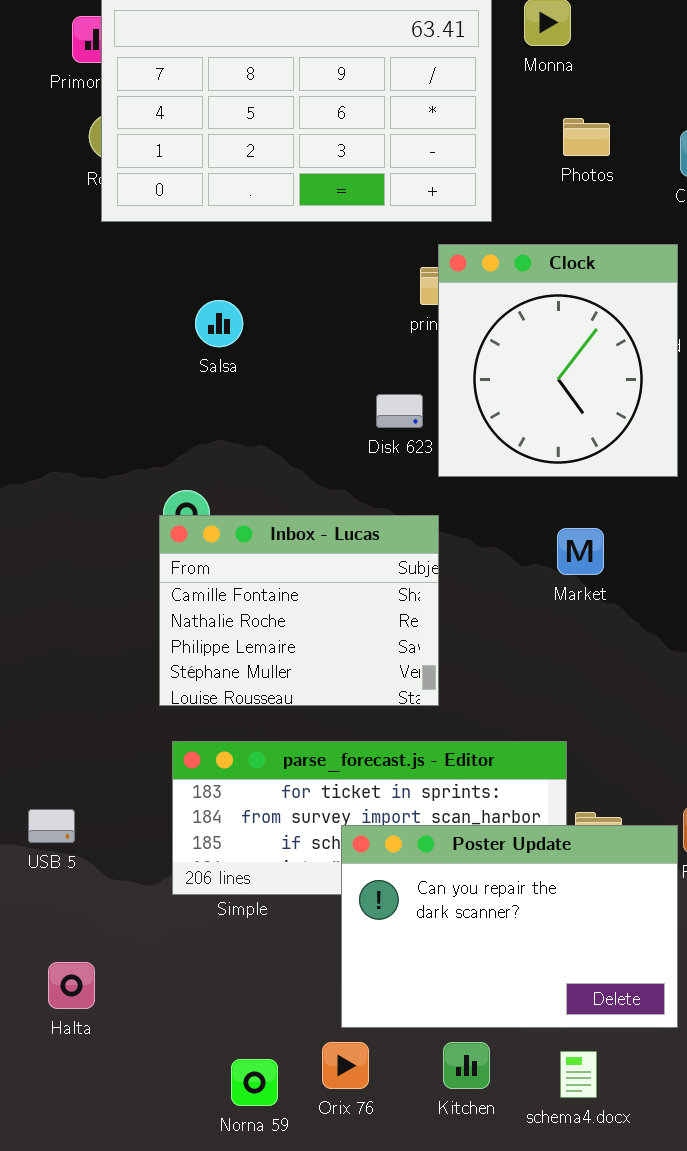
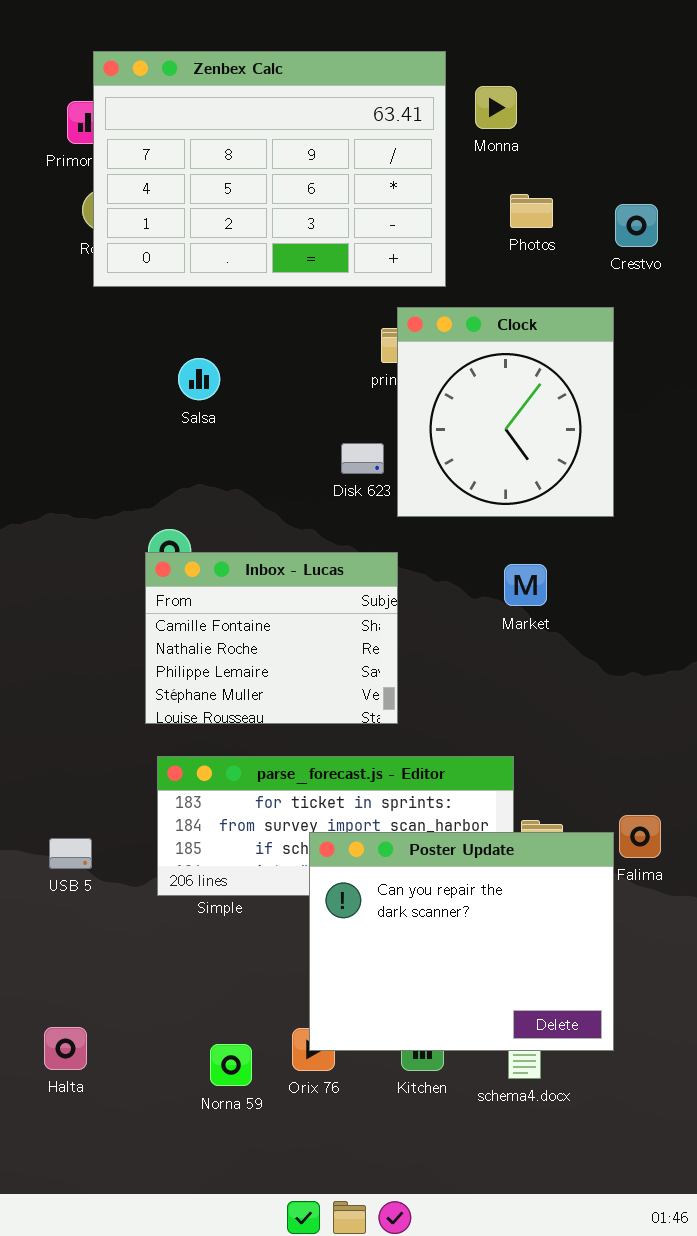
USB 5: [28,809,75,843] -> [49,838,92,869], moved
Poster Update: [341,825,678,1028] -> [309,832,614,1051], resized
Halta: [48,962,95,1009] -> [44,1027,87,1070], moved

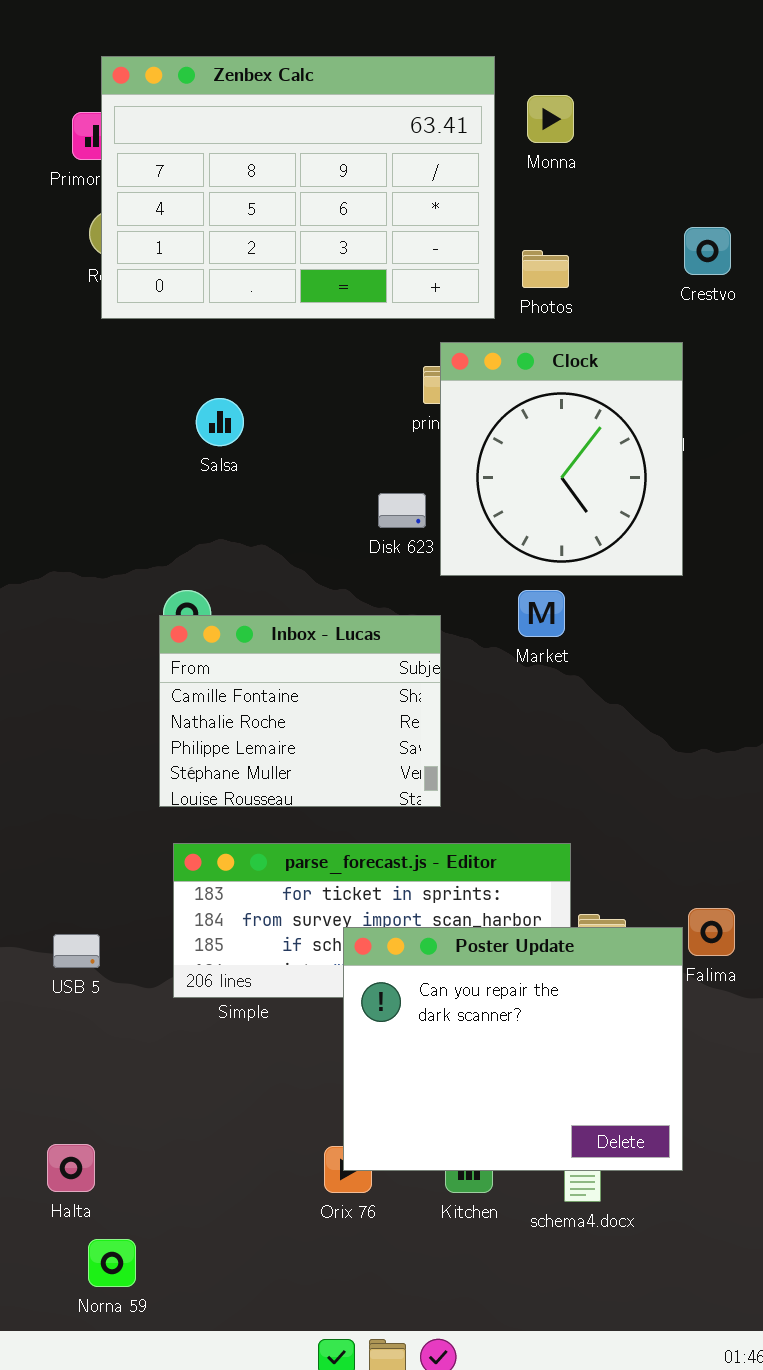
Photos: [510,194,553,228] -> [522,250,569,288], moved
Market: [504,564,547,606] -> [518,590,565,637], moved
Norna 59: [210,1044,252,1086] -> [88,1239,136,1287], moved

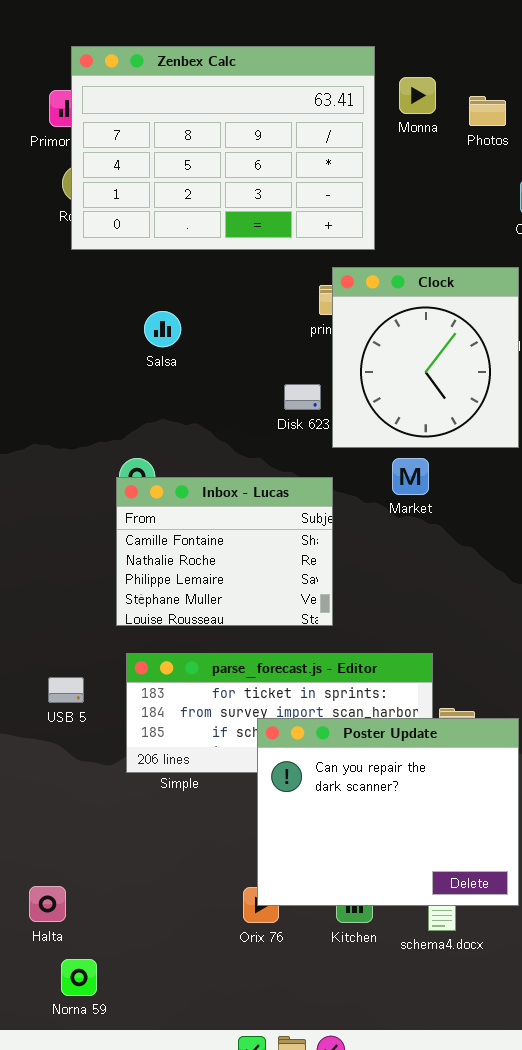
Photos: [522,250,569,288] -> [469,96,506,126], moved
USB 5: [53,934,100,968] -> [48,677,84,703], moved

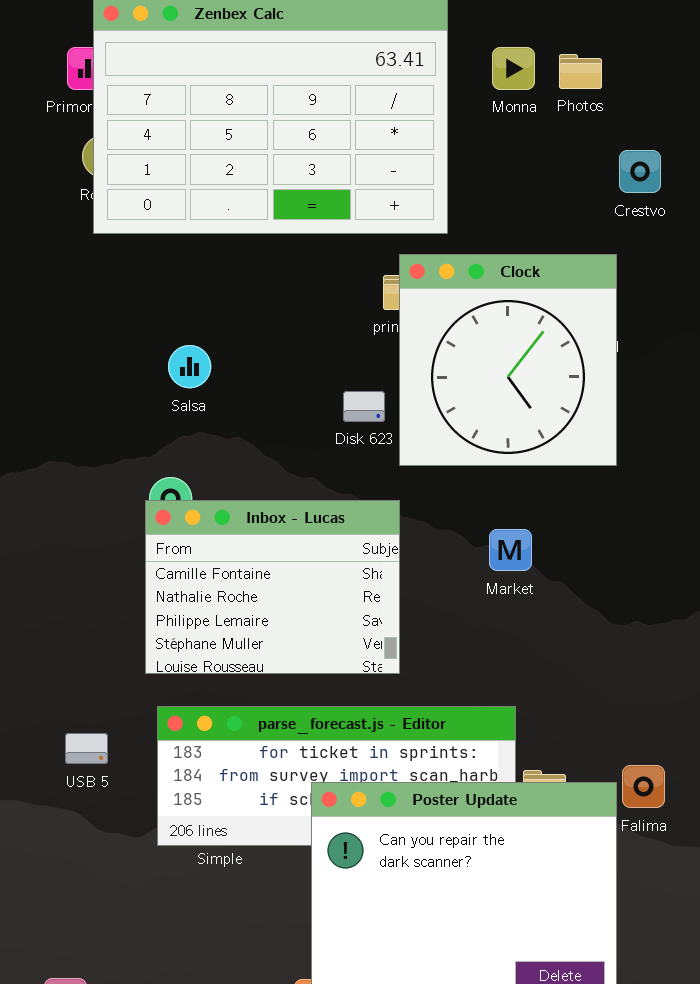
Monna: [399,77,436,114] -> [492,47,535,90], moved
Salsa: [144,311,181,347] -> [168,345,211,388], moved
Market: [392,458,429,495] -> [489,529,532,571], moved

